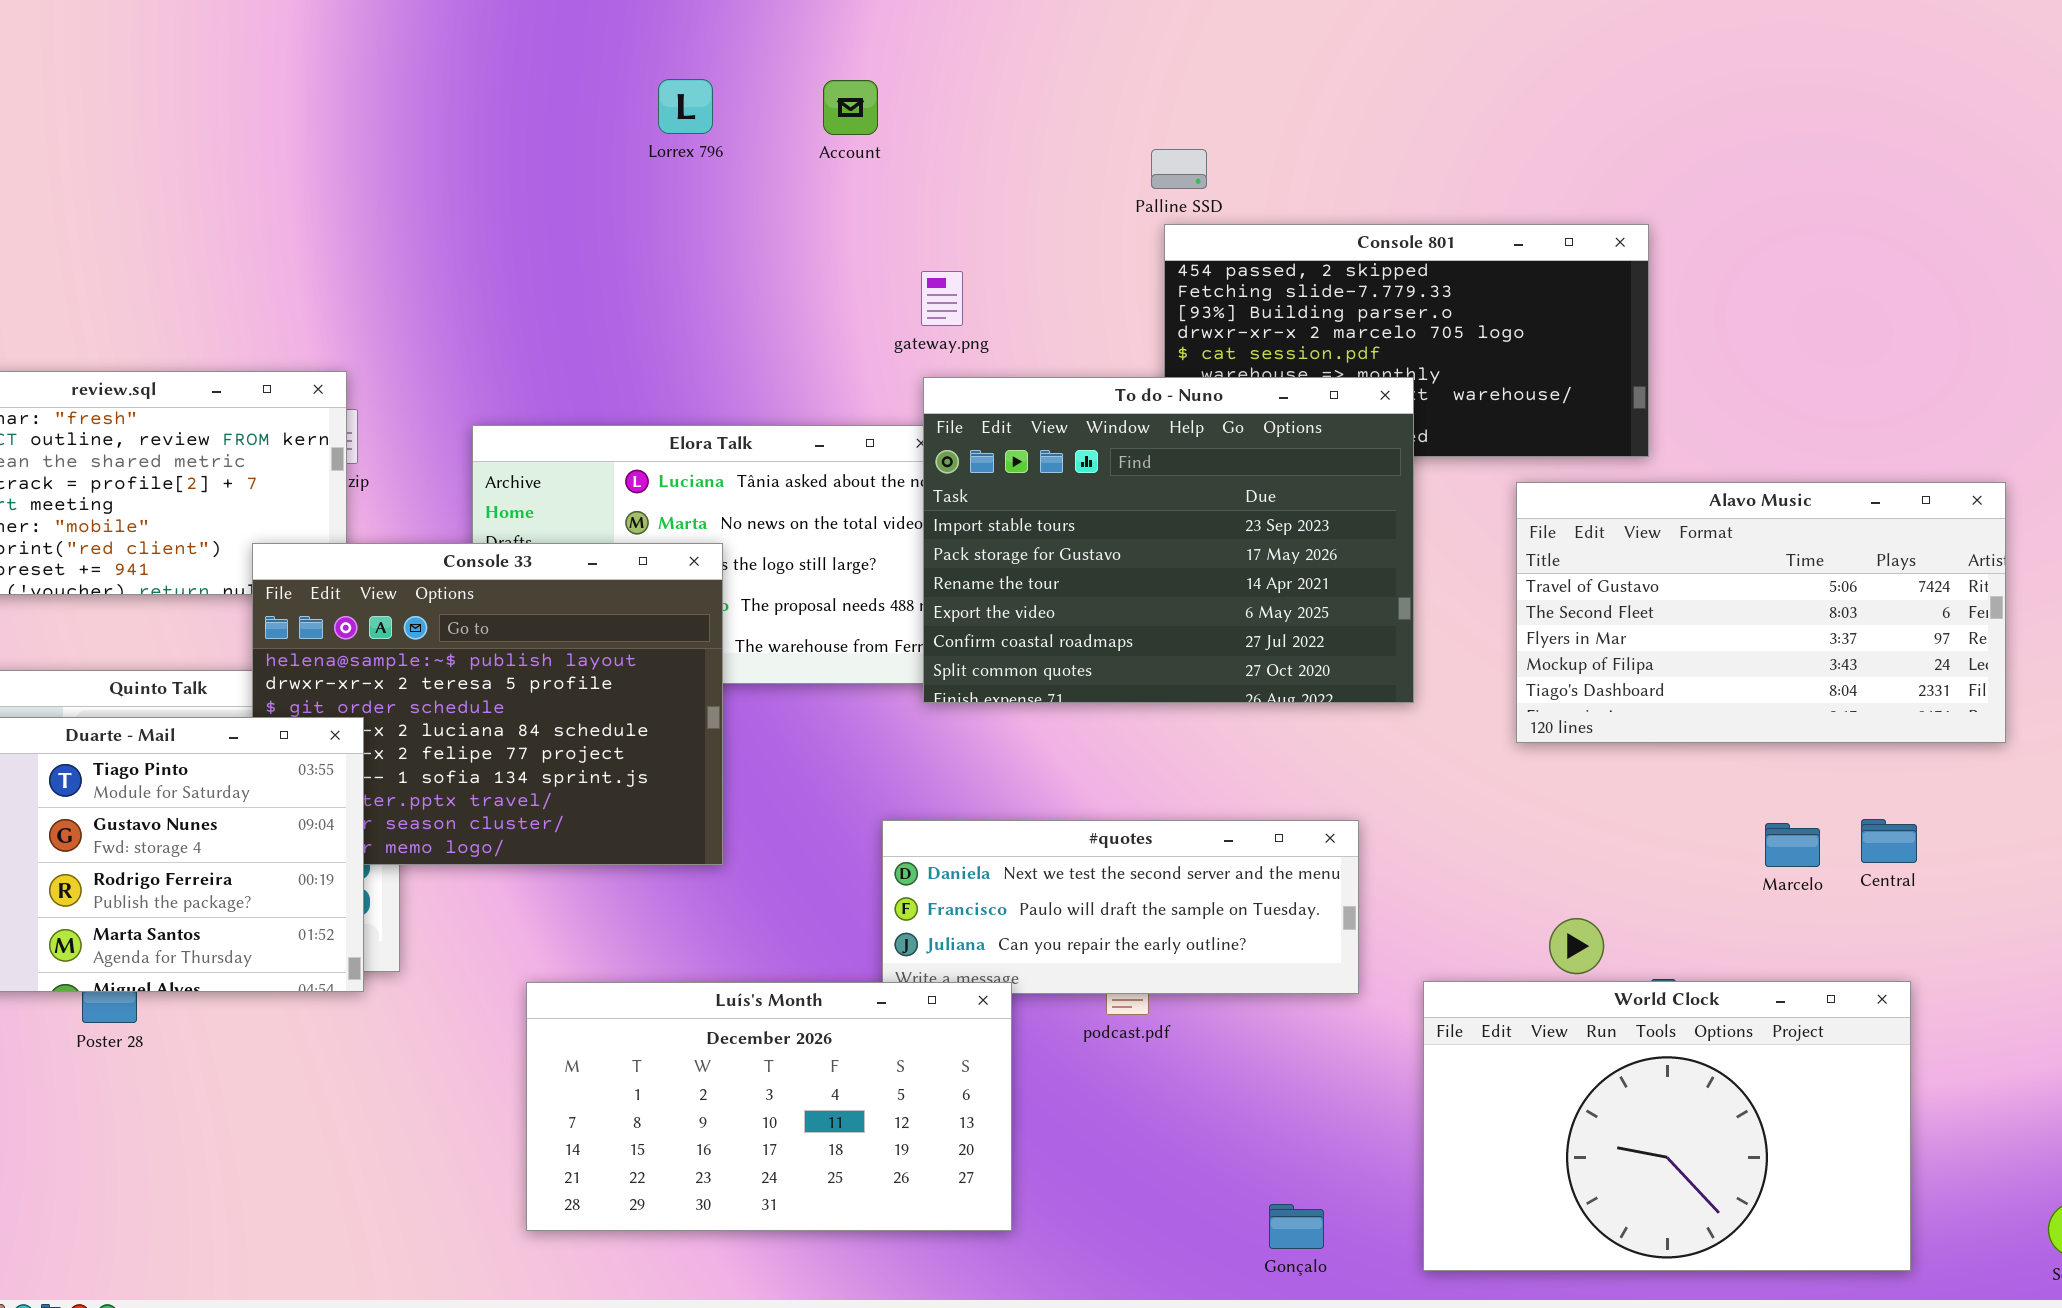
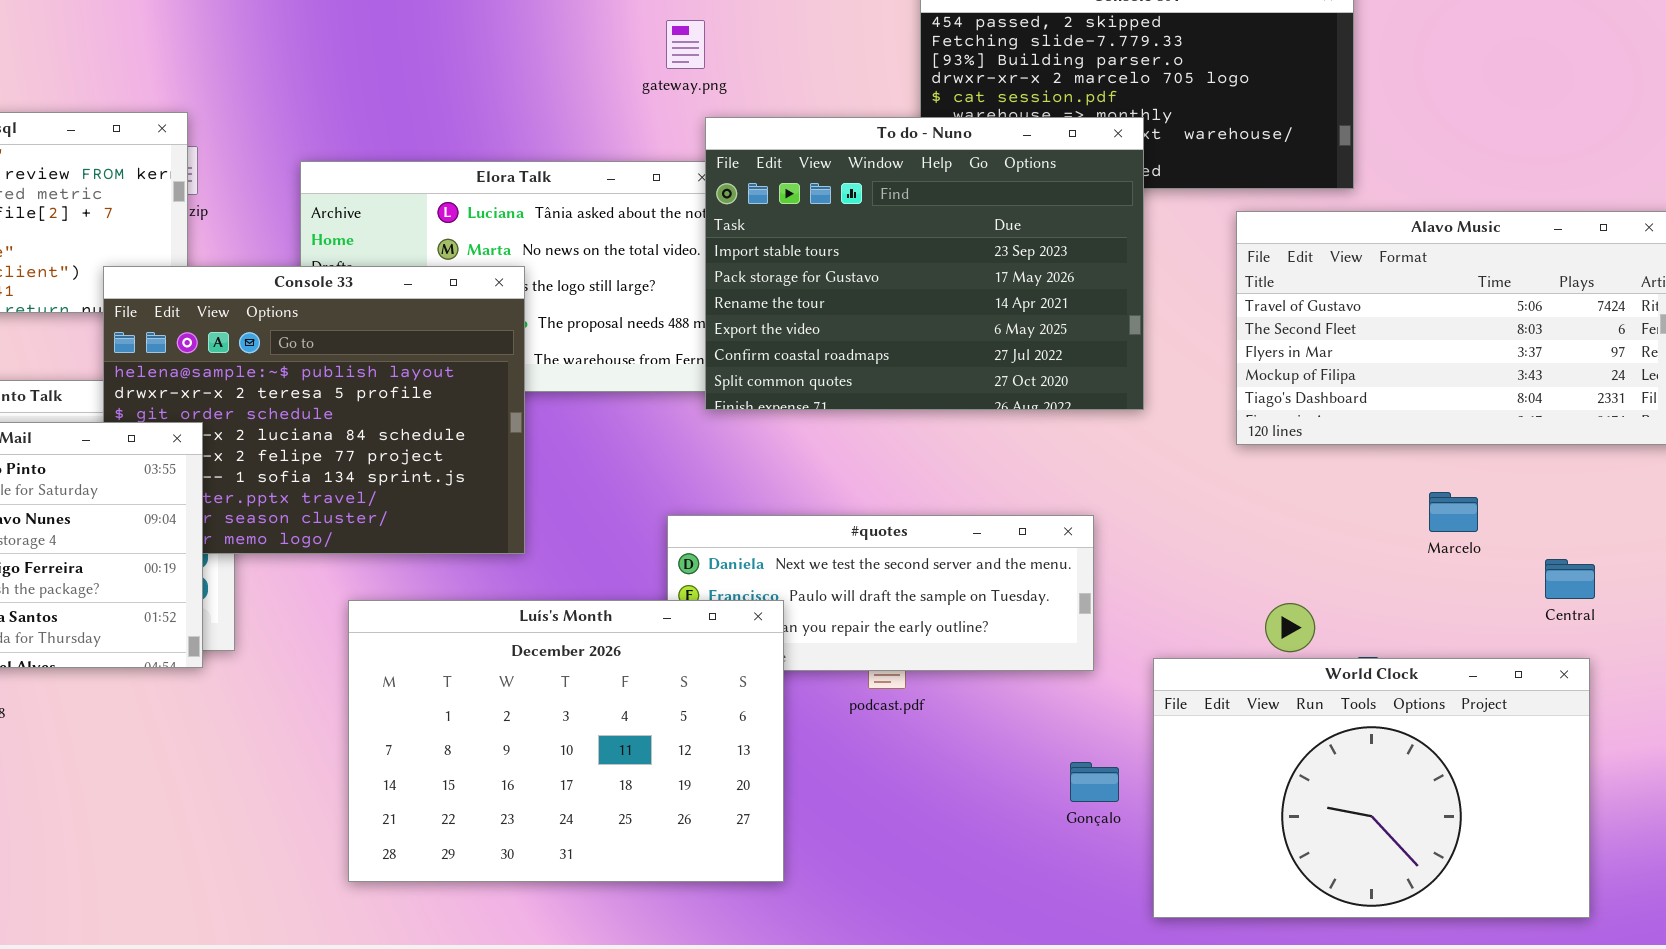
gateway.png: [921,271,963,326] -> [666,20,705,69], moved
Central: [1861,819,1917,863] -> [1545,559,1595,599], moved
Marcelo: [1765,823,1820,867] -> [1429,492,1478,532], moved
Luís's Month: [526,982,1012,1231] -> [348,600,784,882], resized
Gonçalo: [1269,1204,1324,1249] -> [1070,762,1119,802], moved

